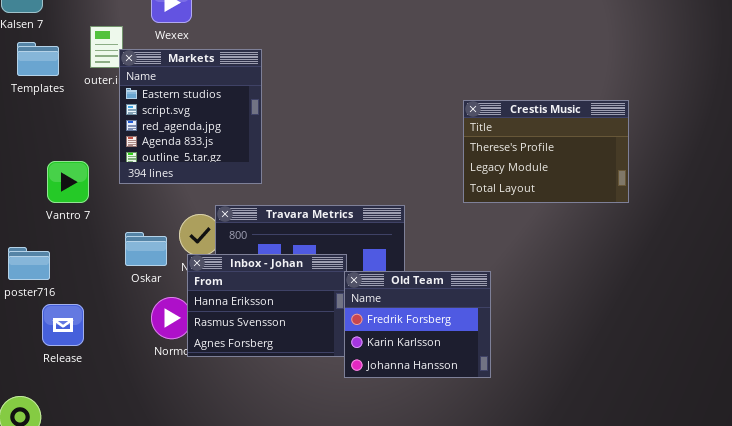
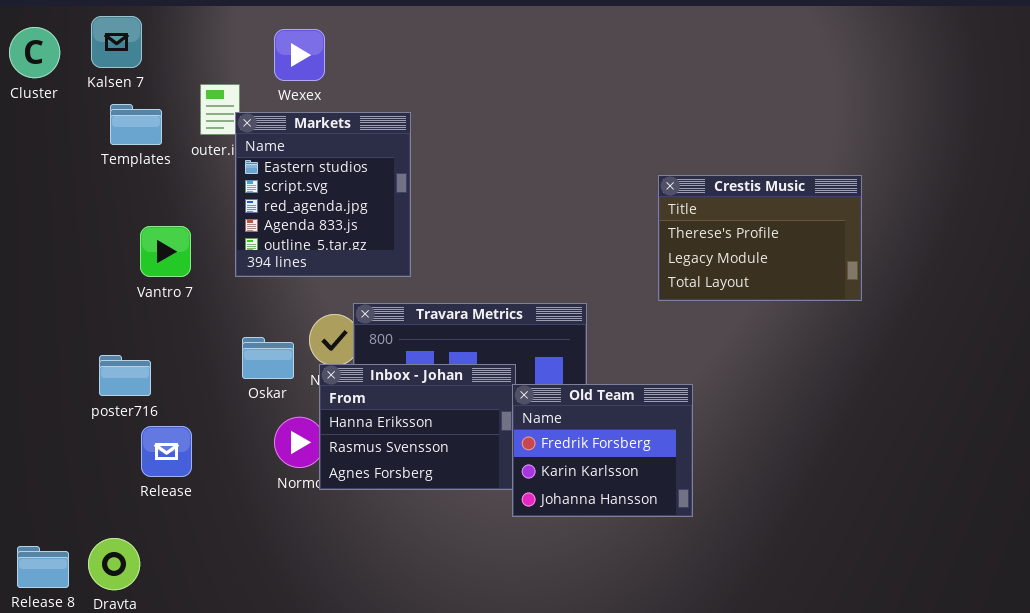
Vantro 7: [47,161,89,203] -> [140,226,191,277], moved

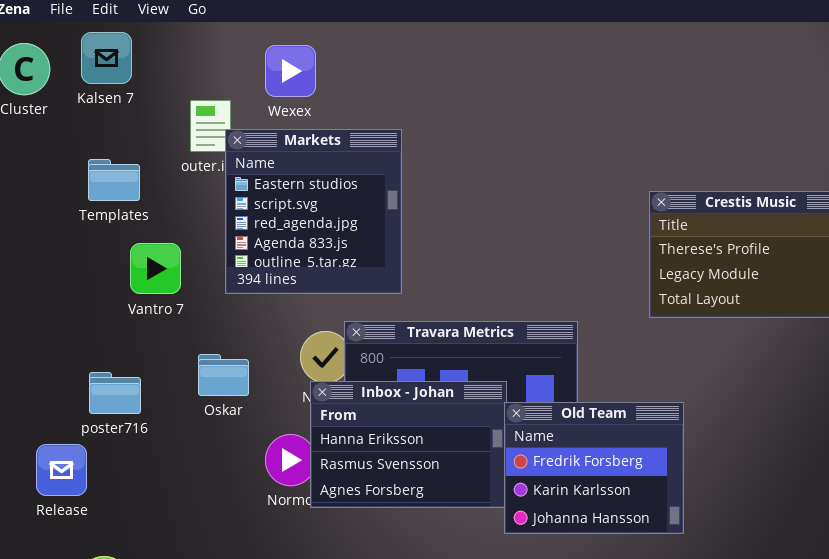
Templates: [110,104,162,145] -> [88,159,140,201], moved
Oskar: [242,337,294,379] -> [198,354,249,396], moved
Release: [141,426,192,477] -> [36,444,87,496], moved

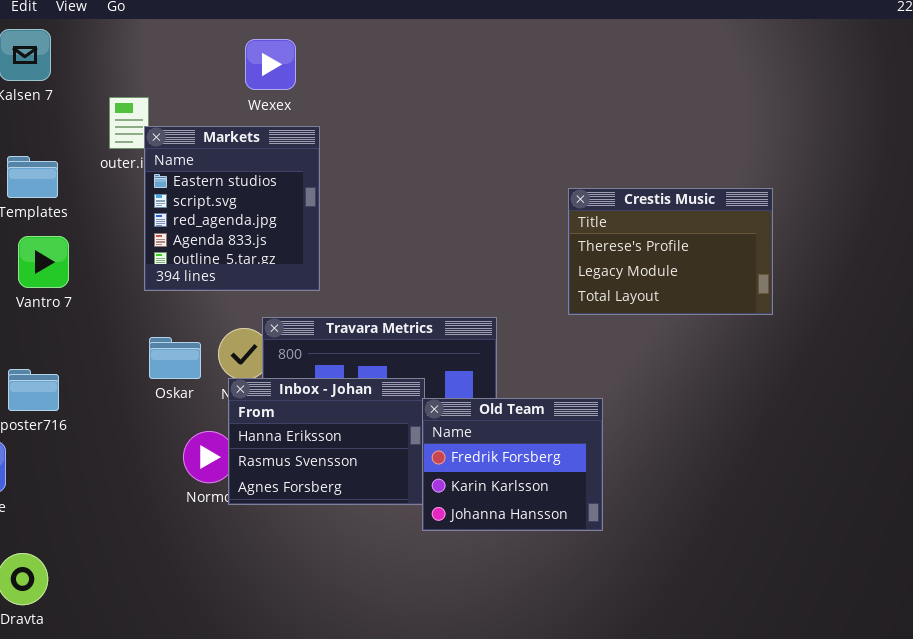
Wexex: [265,45,316,97] -> [245,39,296,90], moved
Vantro 7: [130,243,181,294] -> [18,236,69,288], moved
Oskar: [198,354,249,396] -> [149,337,201,379], moved

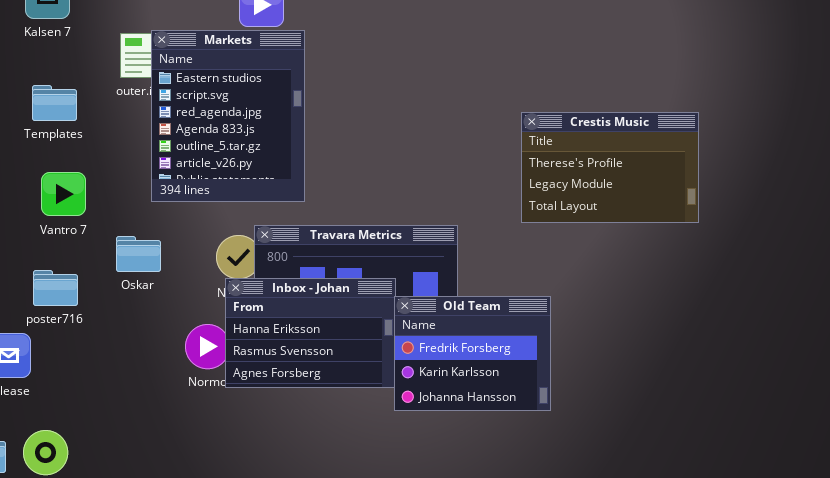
Markets: [144,126,320,291] -> [151,30,305,202], resized
Vantro 7: [18,236,69,288] -> [41,172,86,216], moved
Oskar: [149,337,201,379] -> [116,236,161,272], moved

